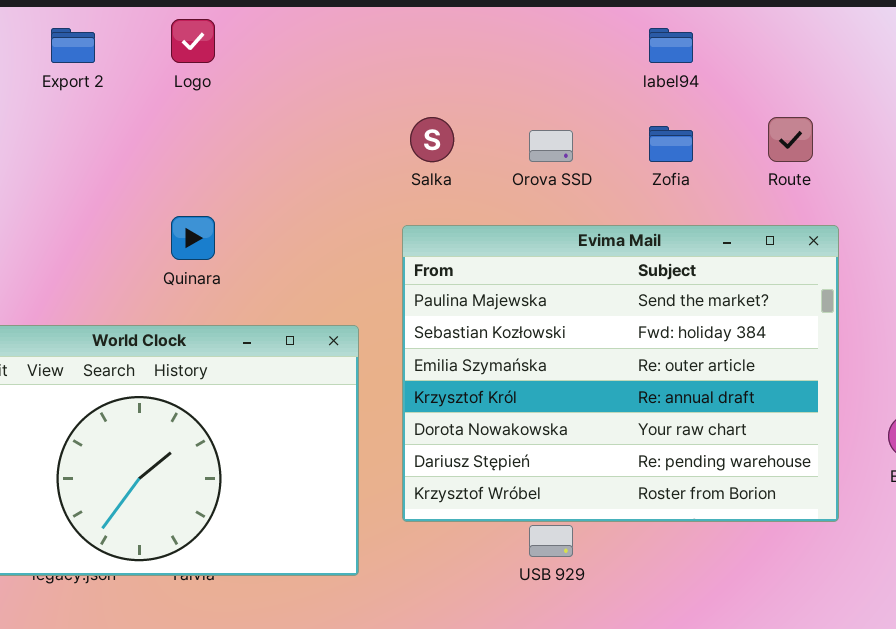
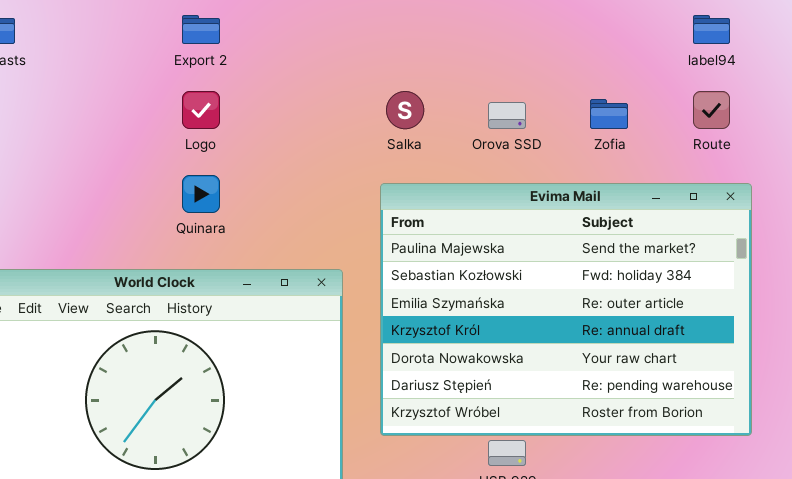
Logo: [171,19,215,63] -> [182,91,220,129], moved
Export 2: [51,28,95,63] -> [182,15,220,44], moved
label94: [649,28,693,63] -> [693,15,730,44], moved

